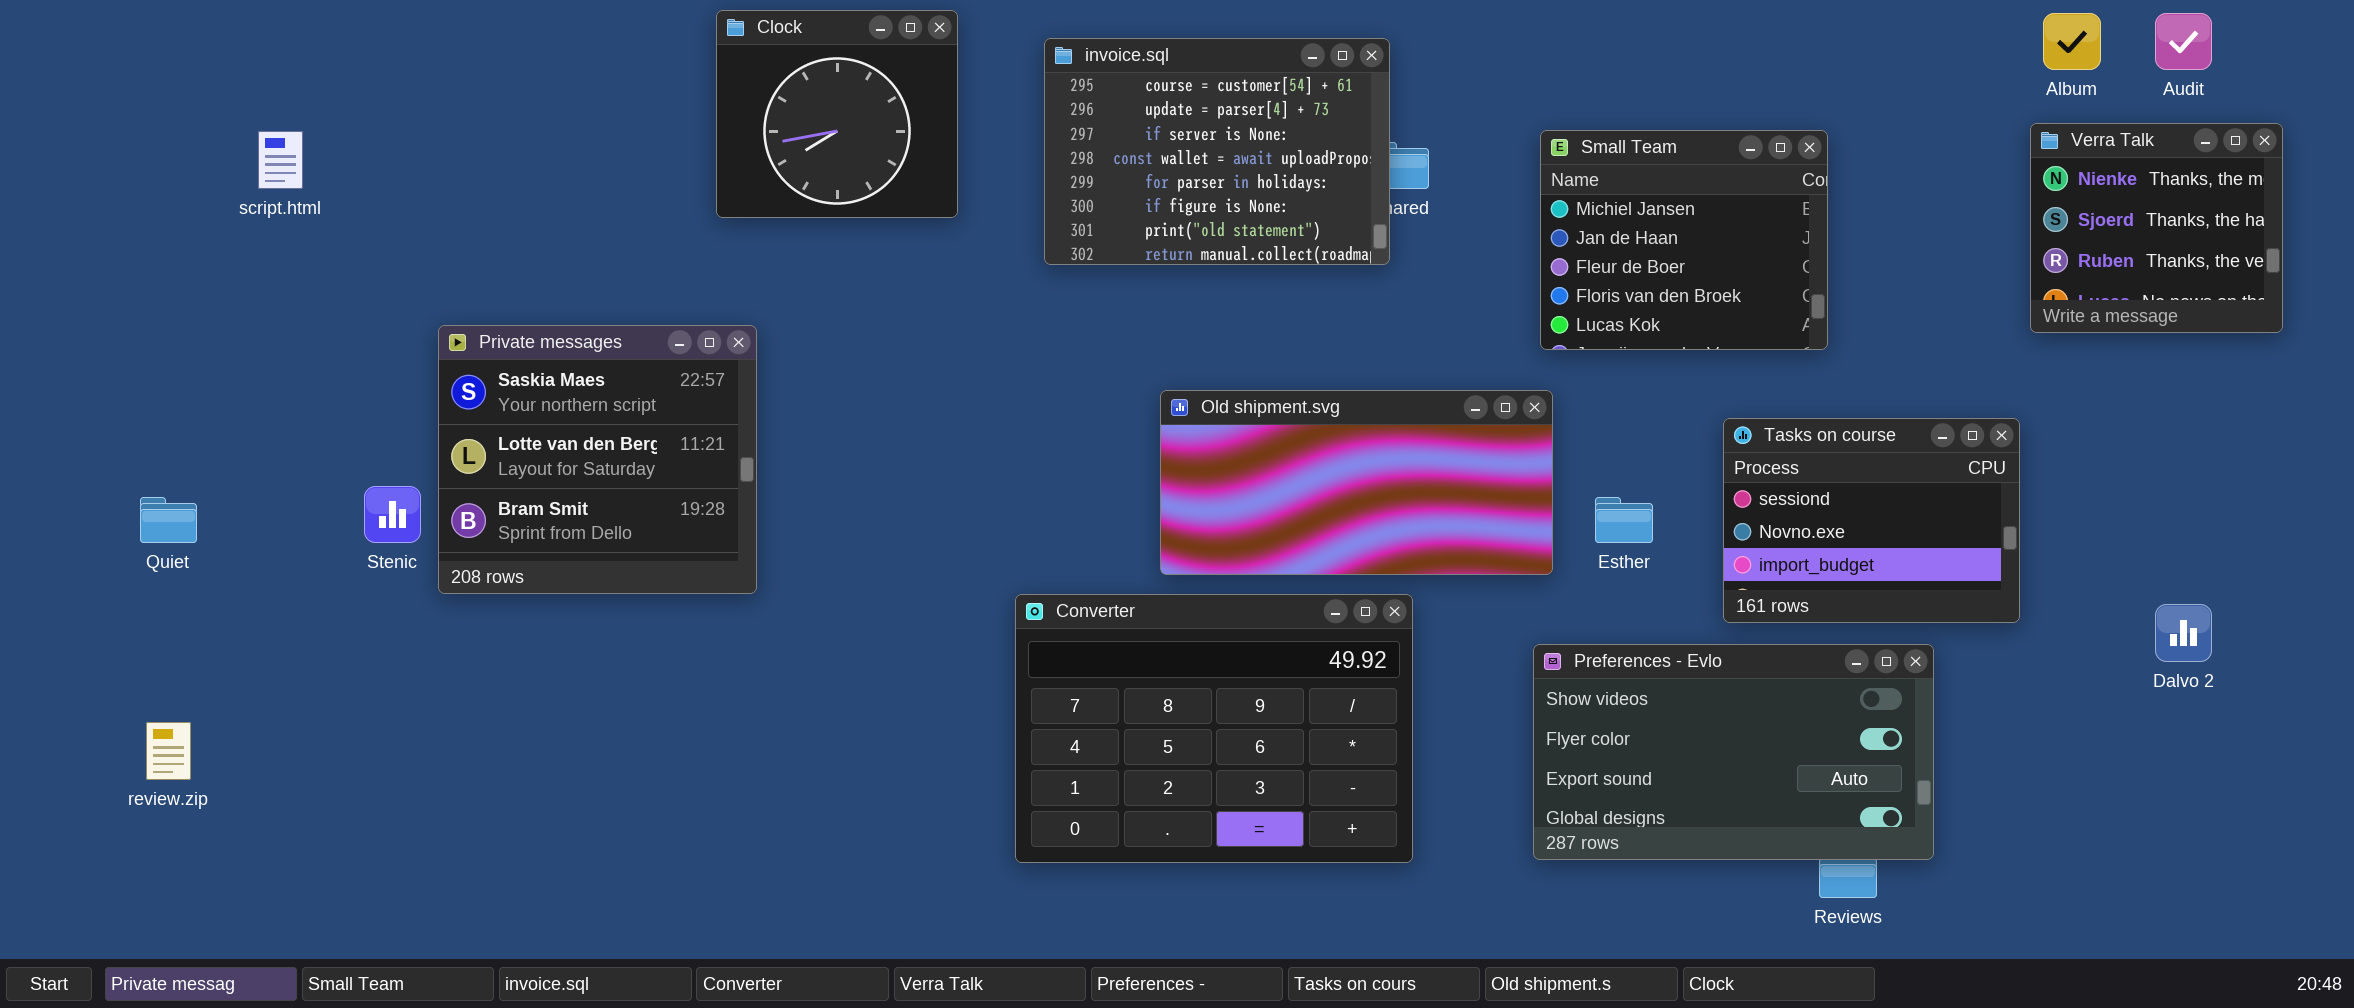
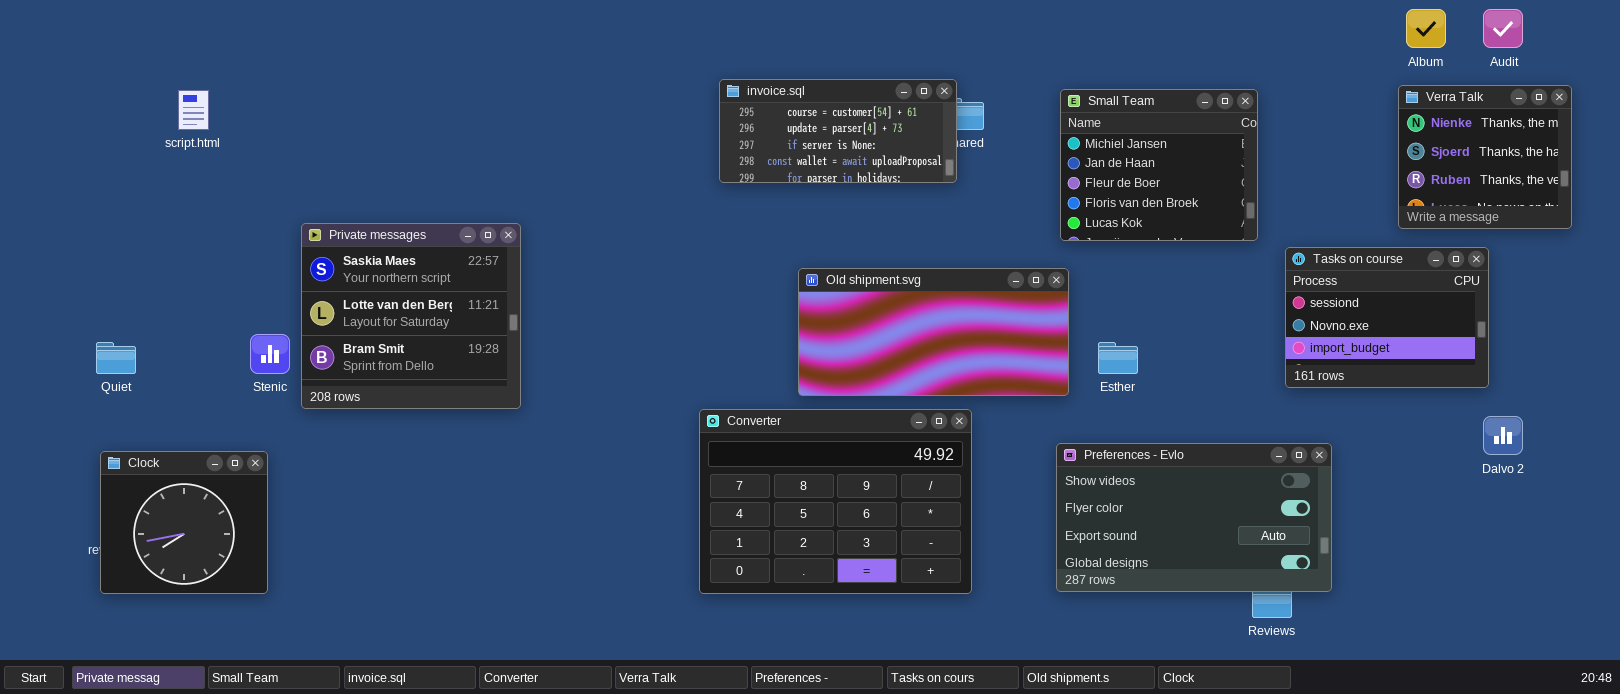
Clock: [716,10,958,218] -> [100,451,268,594], moved
invoice.sql: [1044,38,1390,265] -> [719,79,957,183], resized
Tasks on course: [1723,418,2020,623] -> [1285,247,1489,388], moved

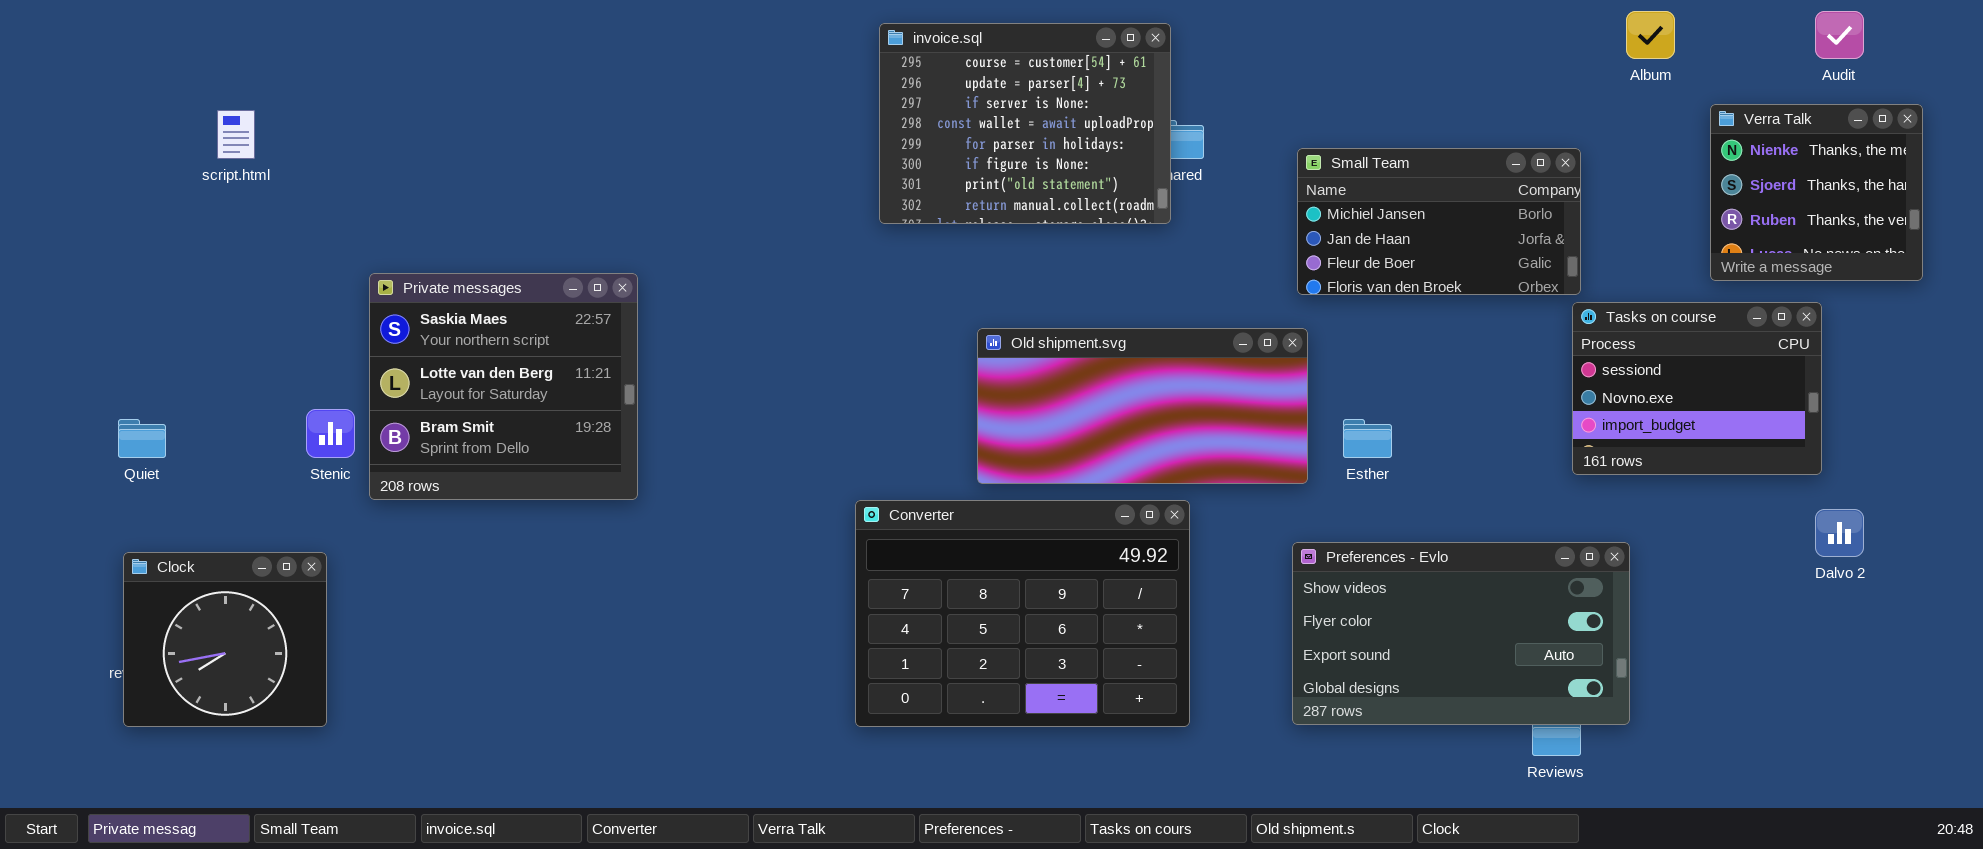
Album: [1406,9,1446,48] -> [1626,11,1675,59], moved
invoice.sql: [719,79,957,183] -> [879,23,1171,224], resized
Small Team: [1060,89,1258,241] -> [1297,148,1581,295], resized

